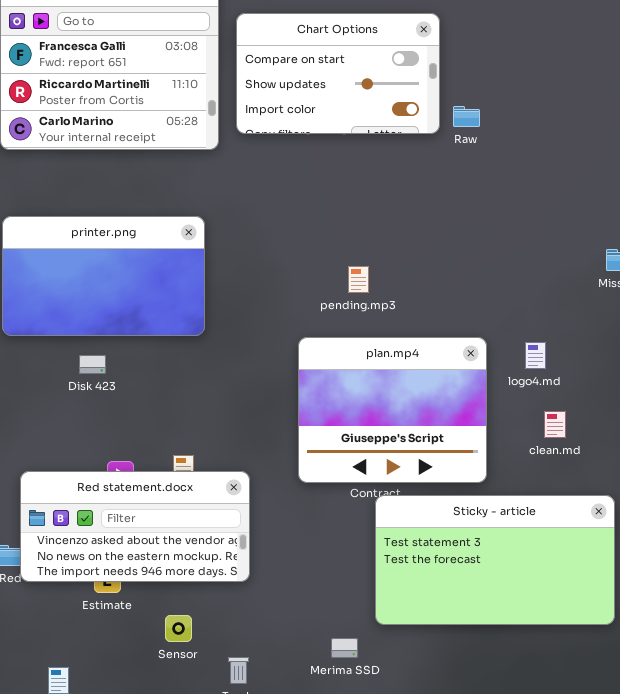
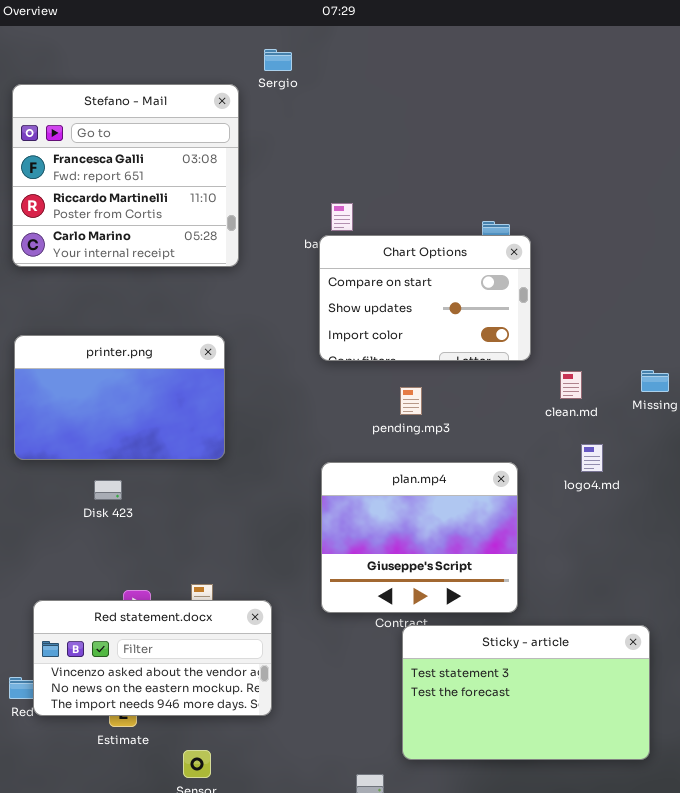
Chart Options: [236,13,440,134] -> [319,235,531,361], moved
pending.mp3: [348,266,369,293] -> [400,387,422,415], moved
logo4.md: [525,342,546,369] -> [581,444,603,472], moved
clean.md: [544,411,566,438] -> [560,371,582,399], moved

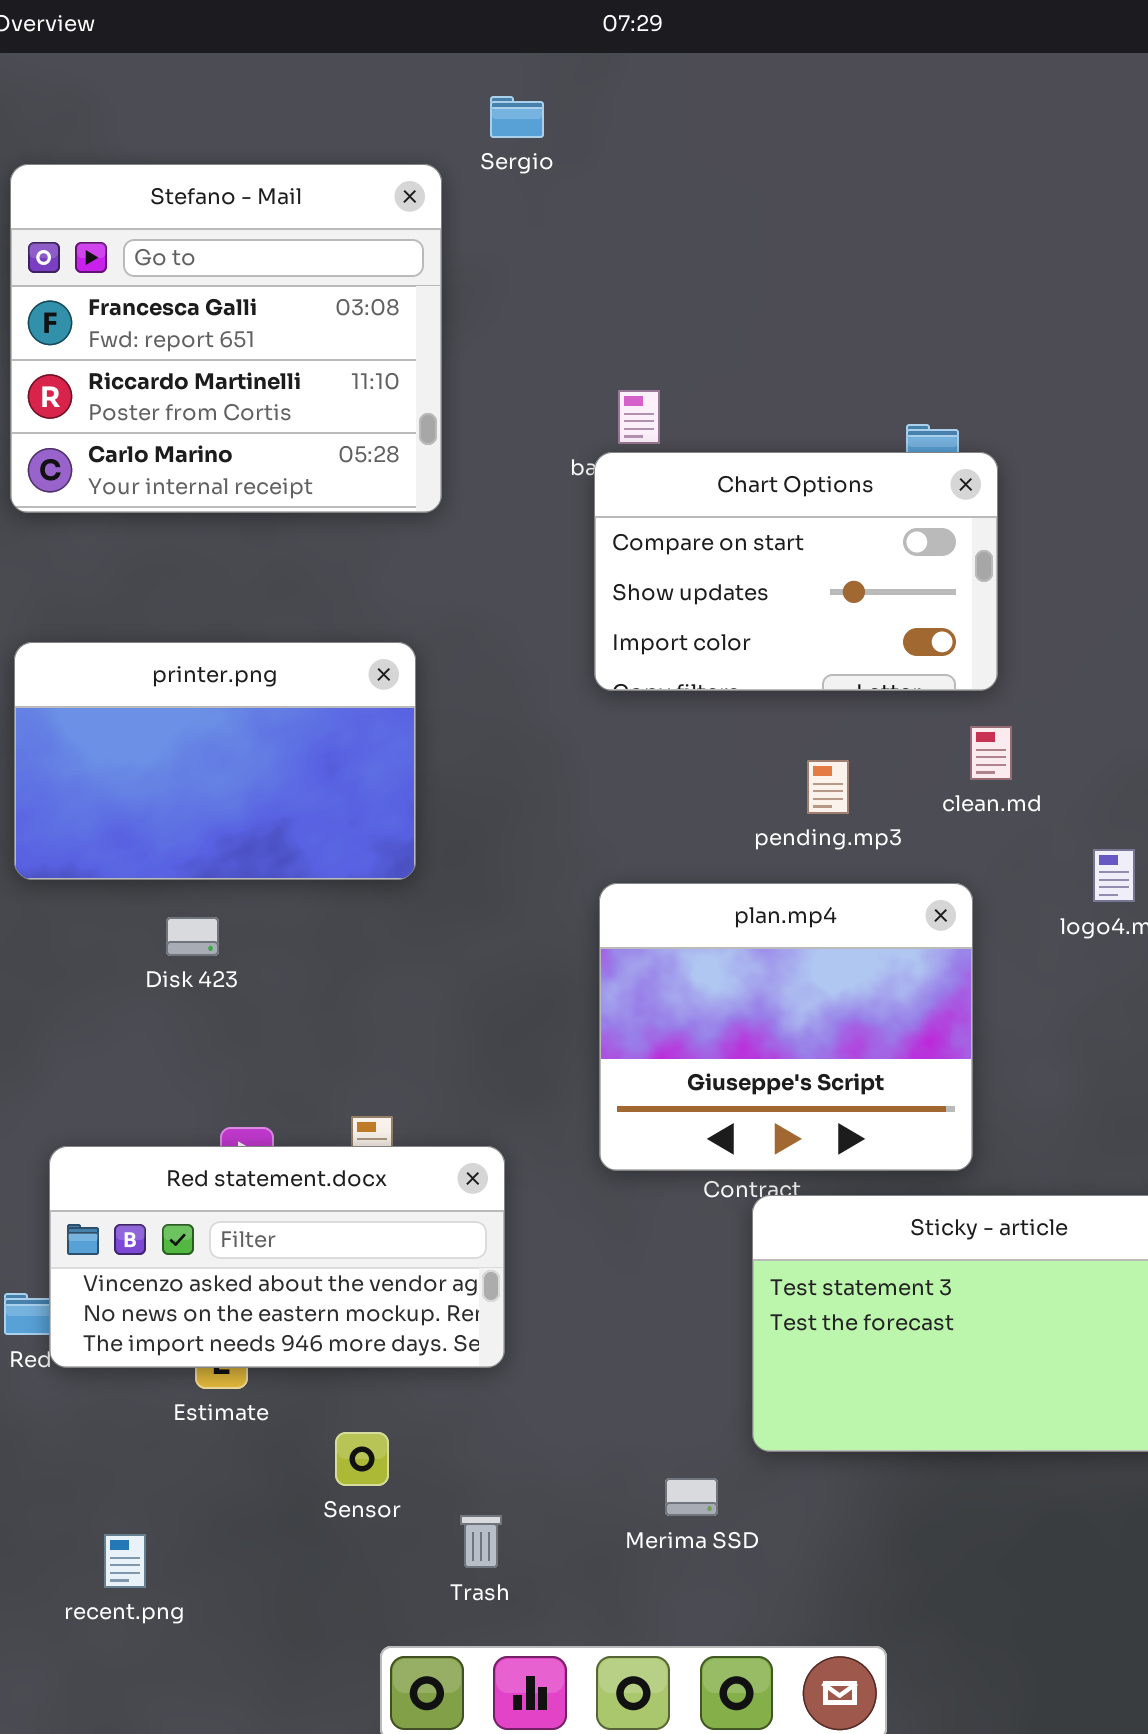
clean.md: [560,371,582,399] -> [970,726,1012,780], moved
pending.mp3: [400,387,422,415] -> [807,760,849,814], moved

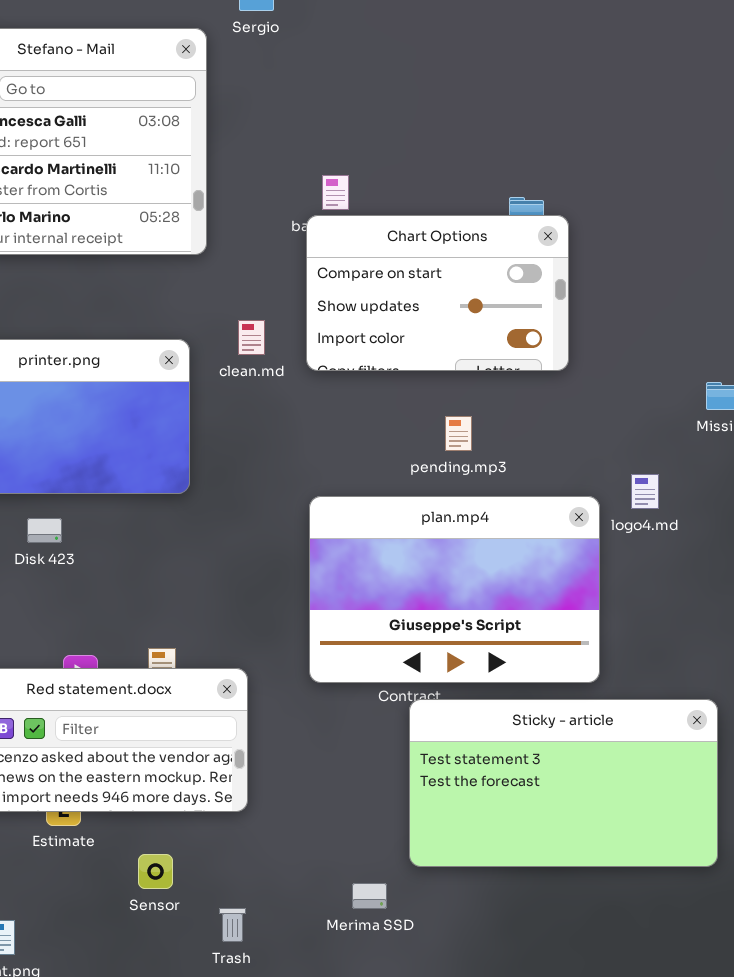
clean.md: [970,726,1012,780] -> [238,320,265,355], moved
plan.mp4: [599,883,973,1171] -> [309,496,600,683], resized

